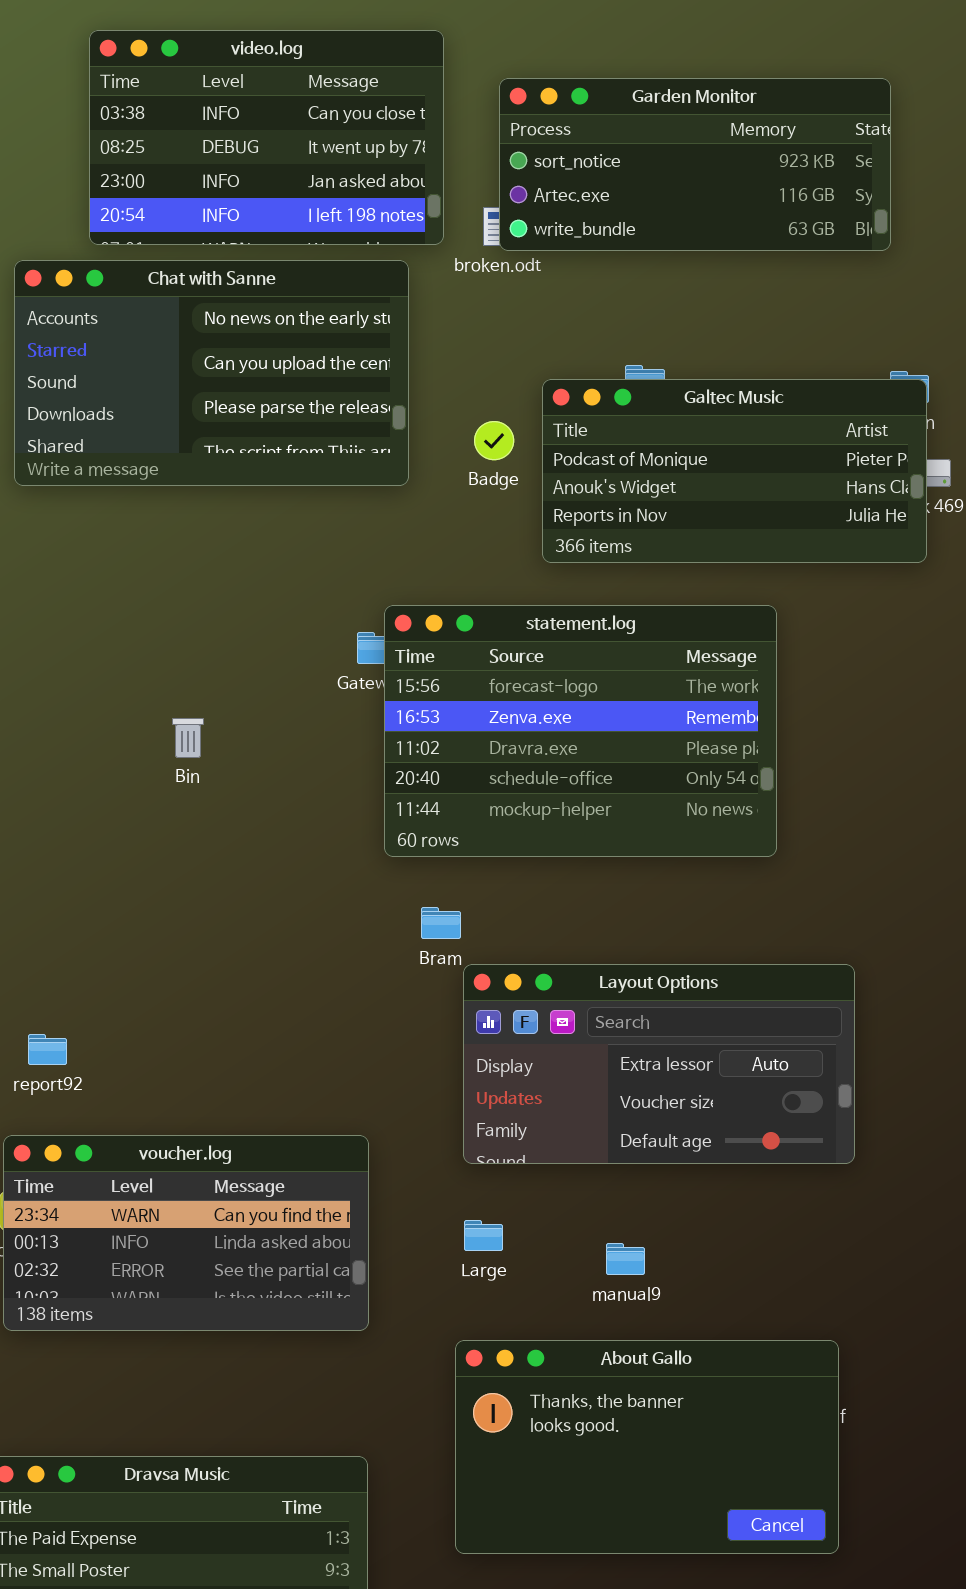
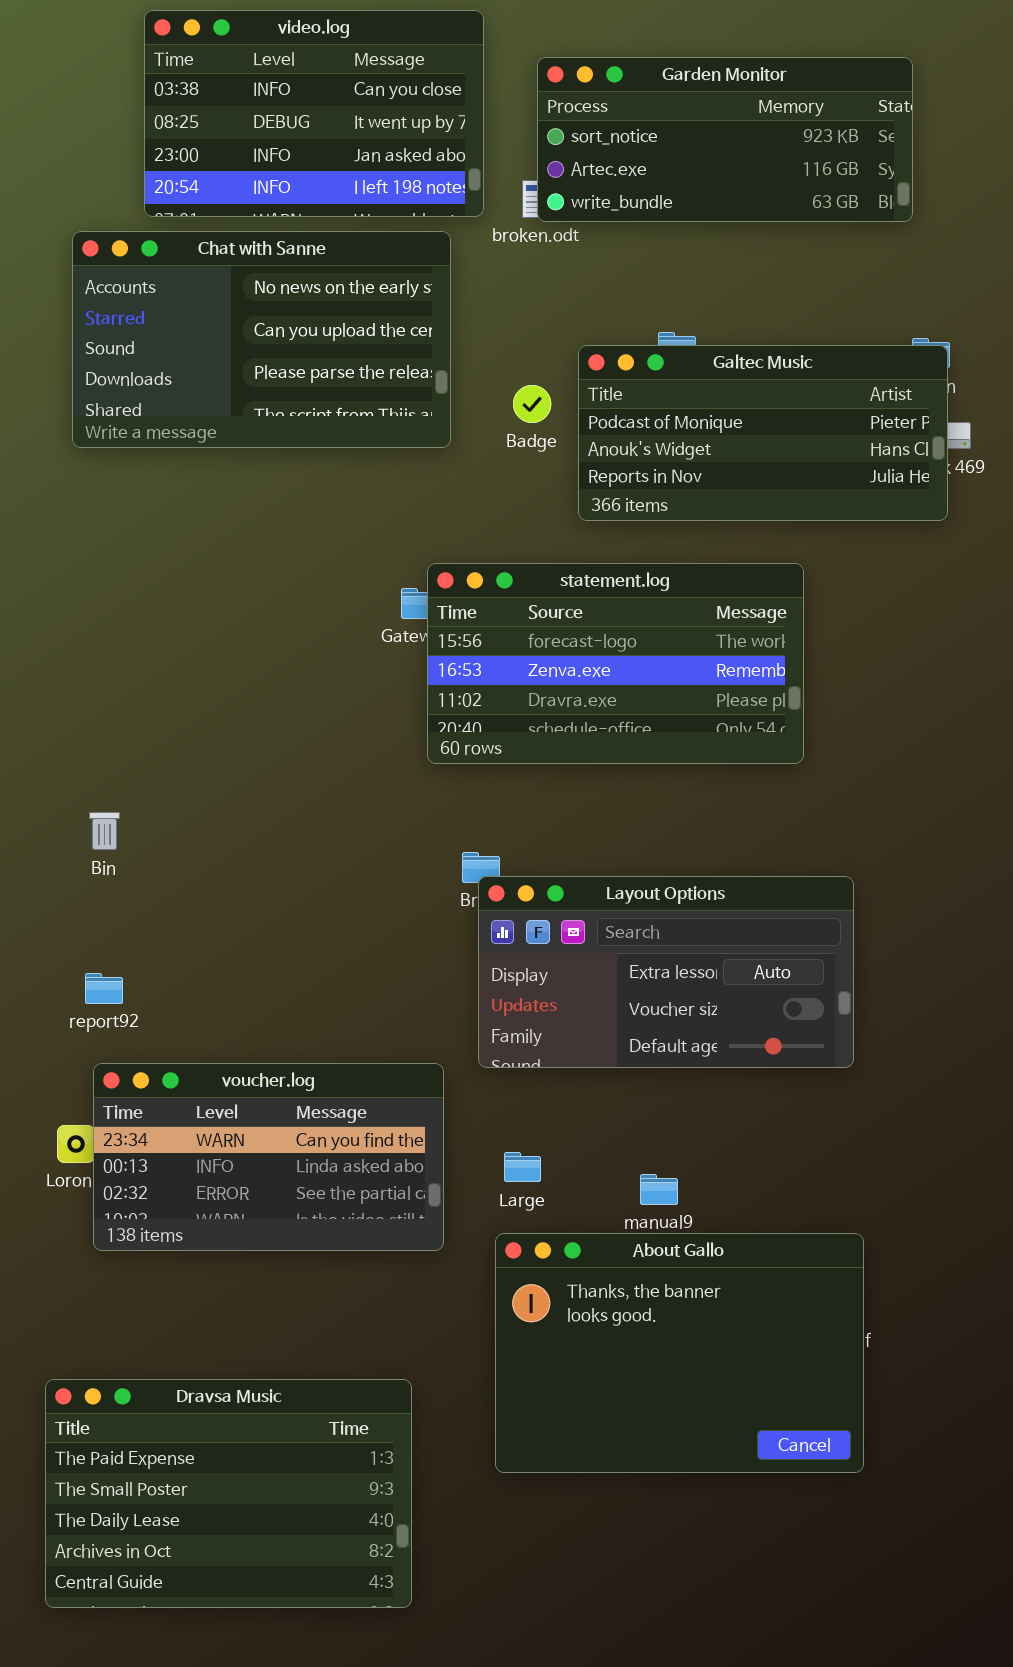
statement.log: [384,605,777,857] -> [427,563,804,764], resized
Bin: [172,718,204,758] -> [89,812,120,850], moved
Layout Options: [463,964,855,1164] -> [478,876,854,1068], moved
voucher.log: [3,1135,369,1331] -> [93,1063,444,1251], moved
About Gallo: [455,1340,839,1554] -> [495,1233,864,1473], resized

